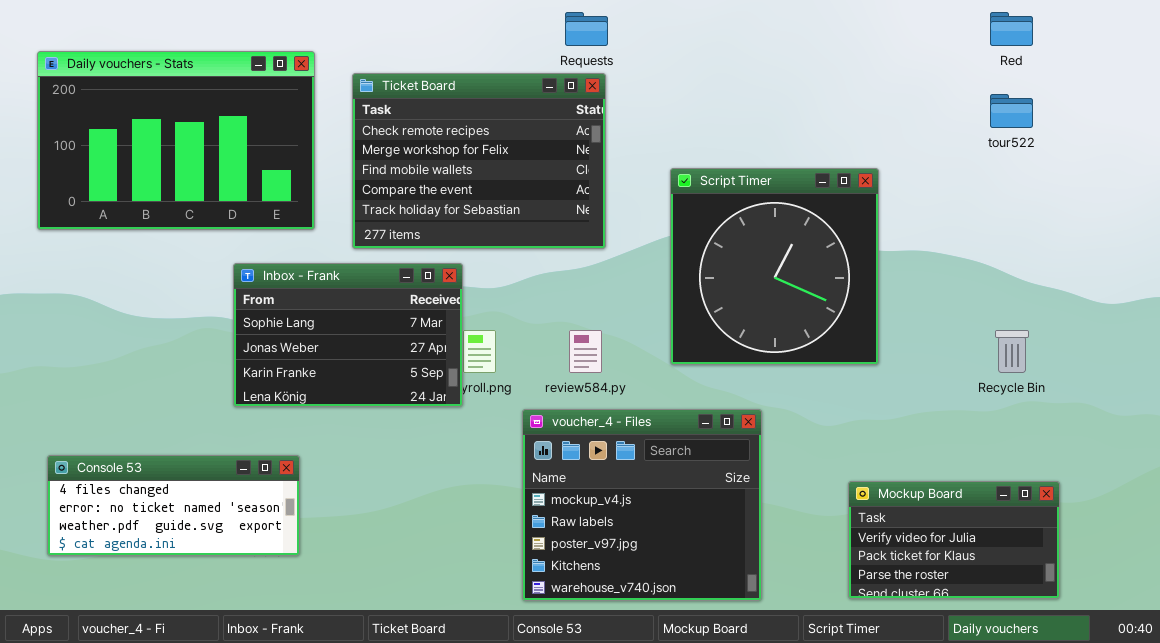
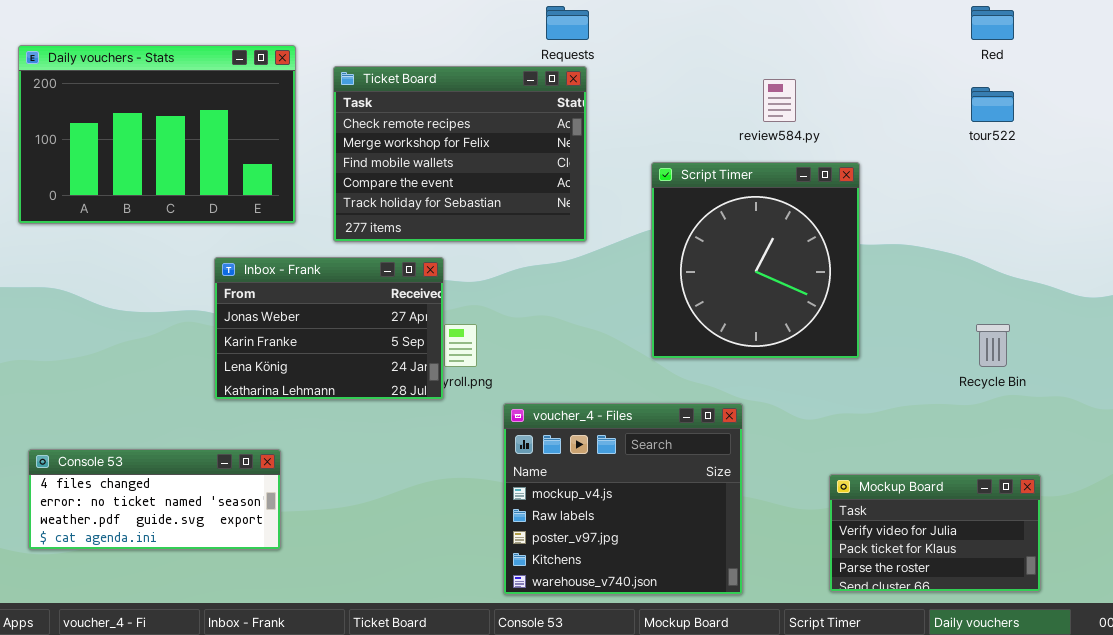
Inbox - Frank: [233,263,463,407] -> [214,257,444,400], scrolled down 1 row
review584.py: [569,330,602,373] -> [763,79,796,122], moved

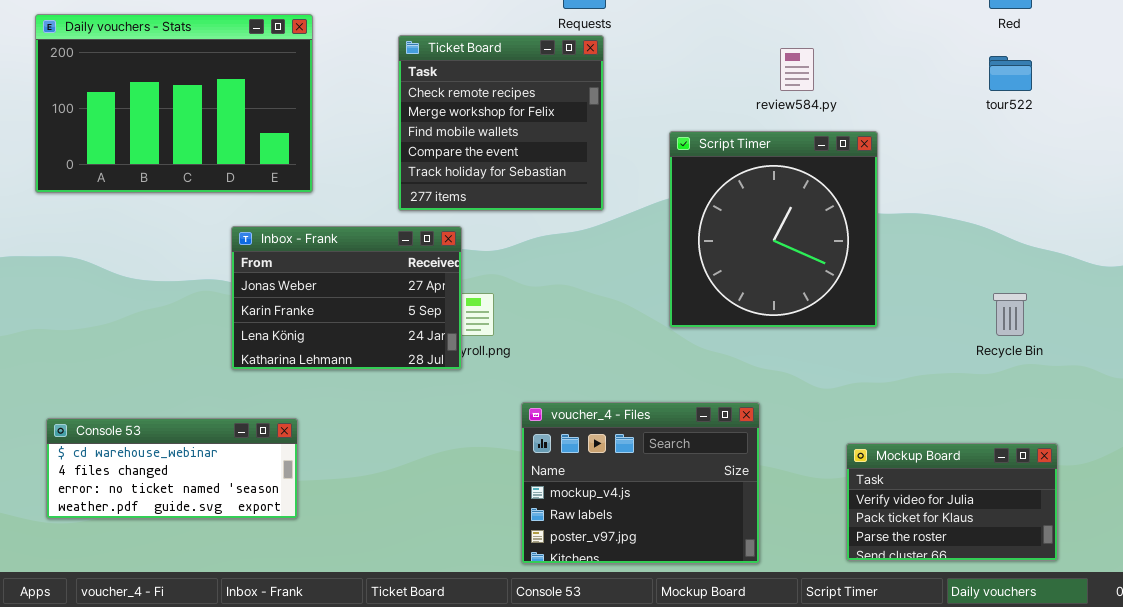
Ticket Board: [333,66,587,242] -> [398,35,604,211], resized
voucher_4 - Files: [503,403,743,595] -> [521,402,760,564], resized
Console 53: [28,449,281,550] -> [46,418,298,519], scrolled up 1 row

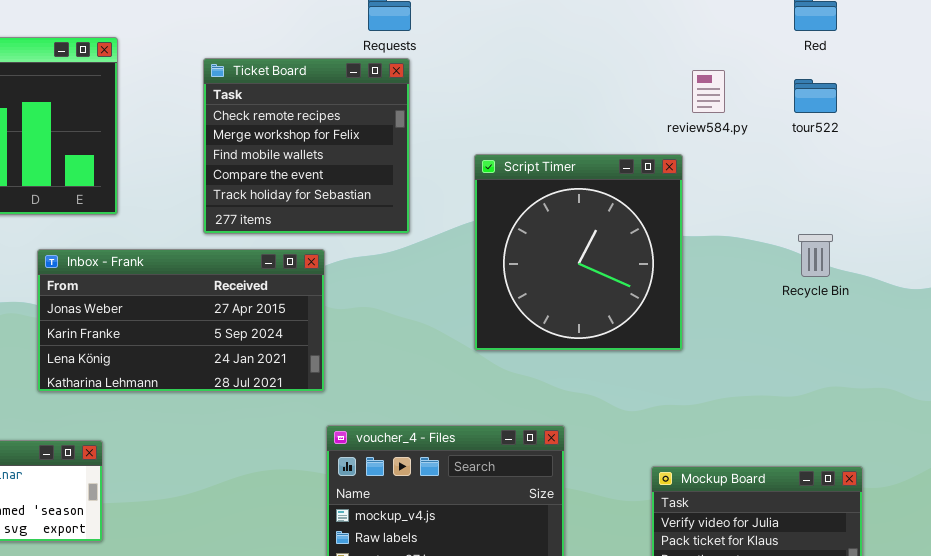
review584.py: [780,48,814,91] -> [692,70,725,113], moved
Inbox - Frank: [231,226,462,370] -> [37,249,325,392], resized
Recycle Bin: [993,293,1027,336] -> [798,234,833,277], moved

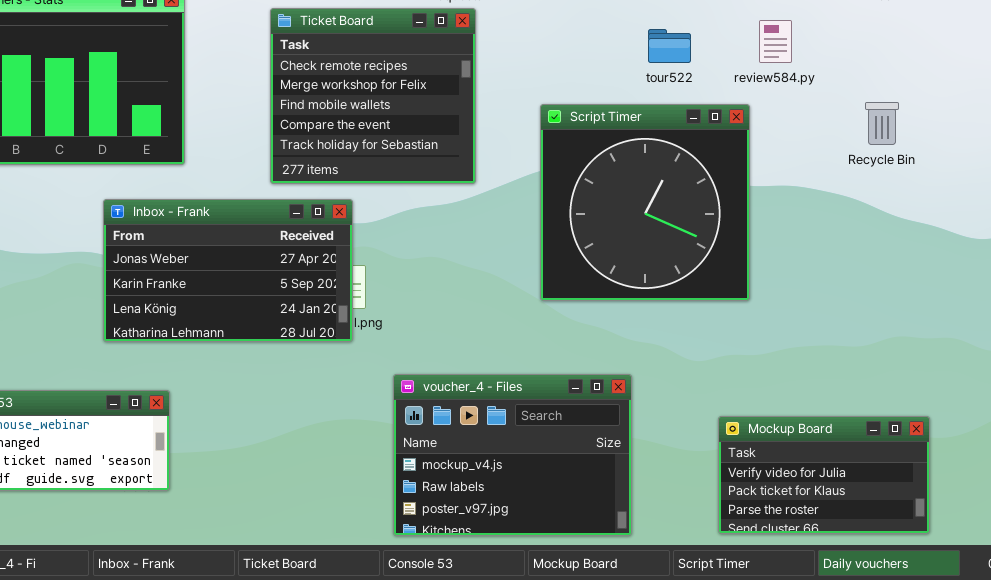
tour522: [794,79,837,113] -> [648,29,691,63], moved
Recycle Bin: [798,234,833,277] -> [865,102,899,145], moved
Inbox - Frank: [37,249,325,392] -> [103,199,353,342], resized

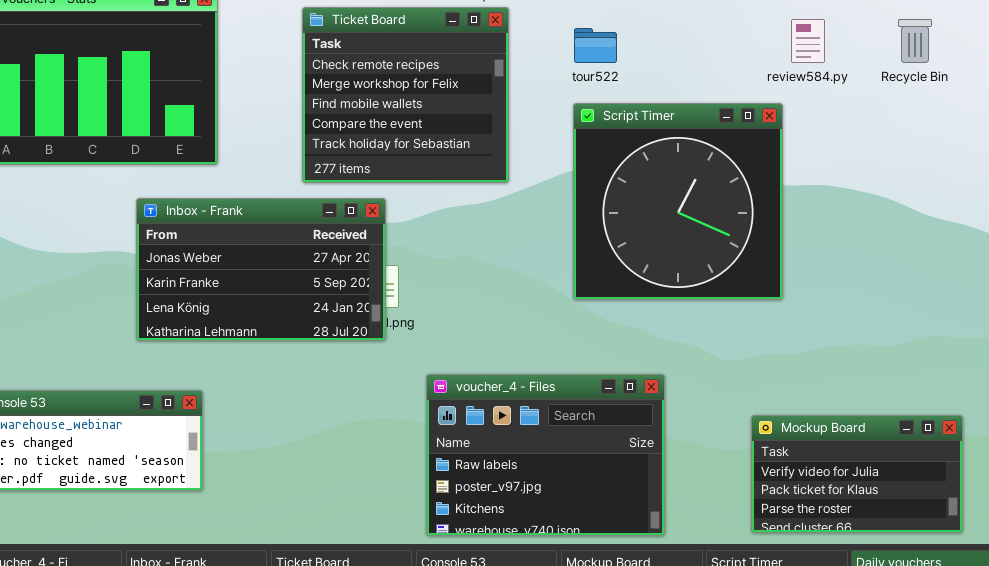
tour522: [648,29,691,63] -> [574,28,617,63], moved
Recycle Bin: [865,102,899,145] -> [898,19,932,63], moved
voucher_4 - Files: [393,374,632,536] -> [426,374,665,536], scrolled down 1 row

